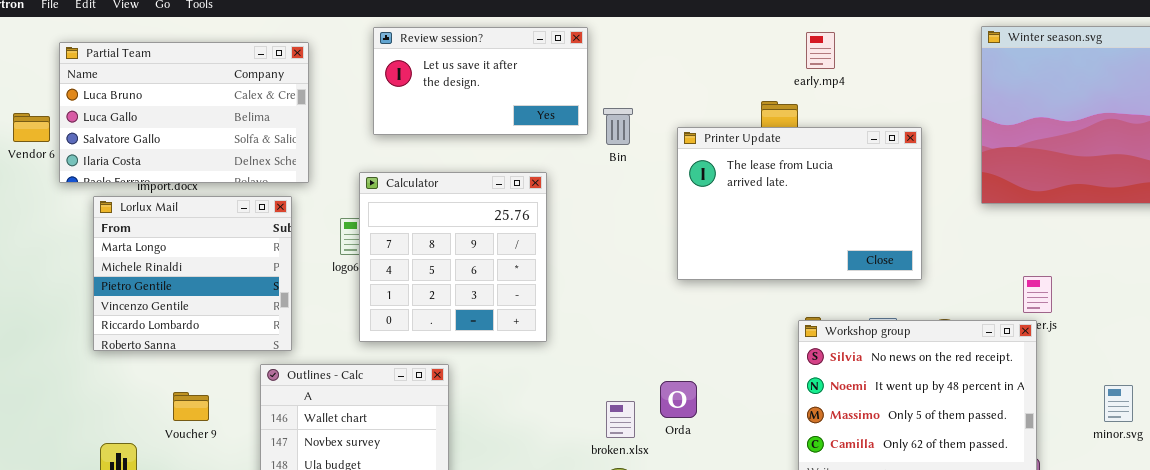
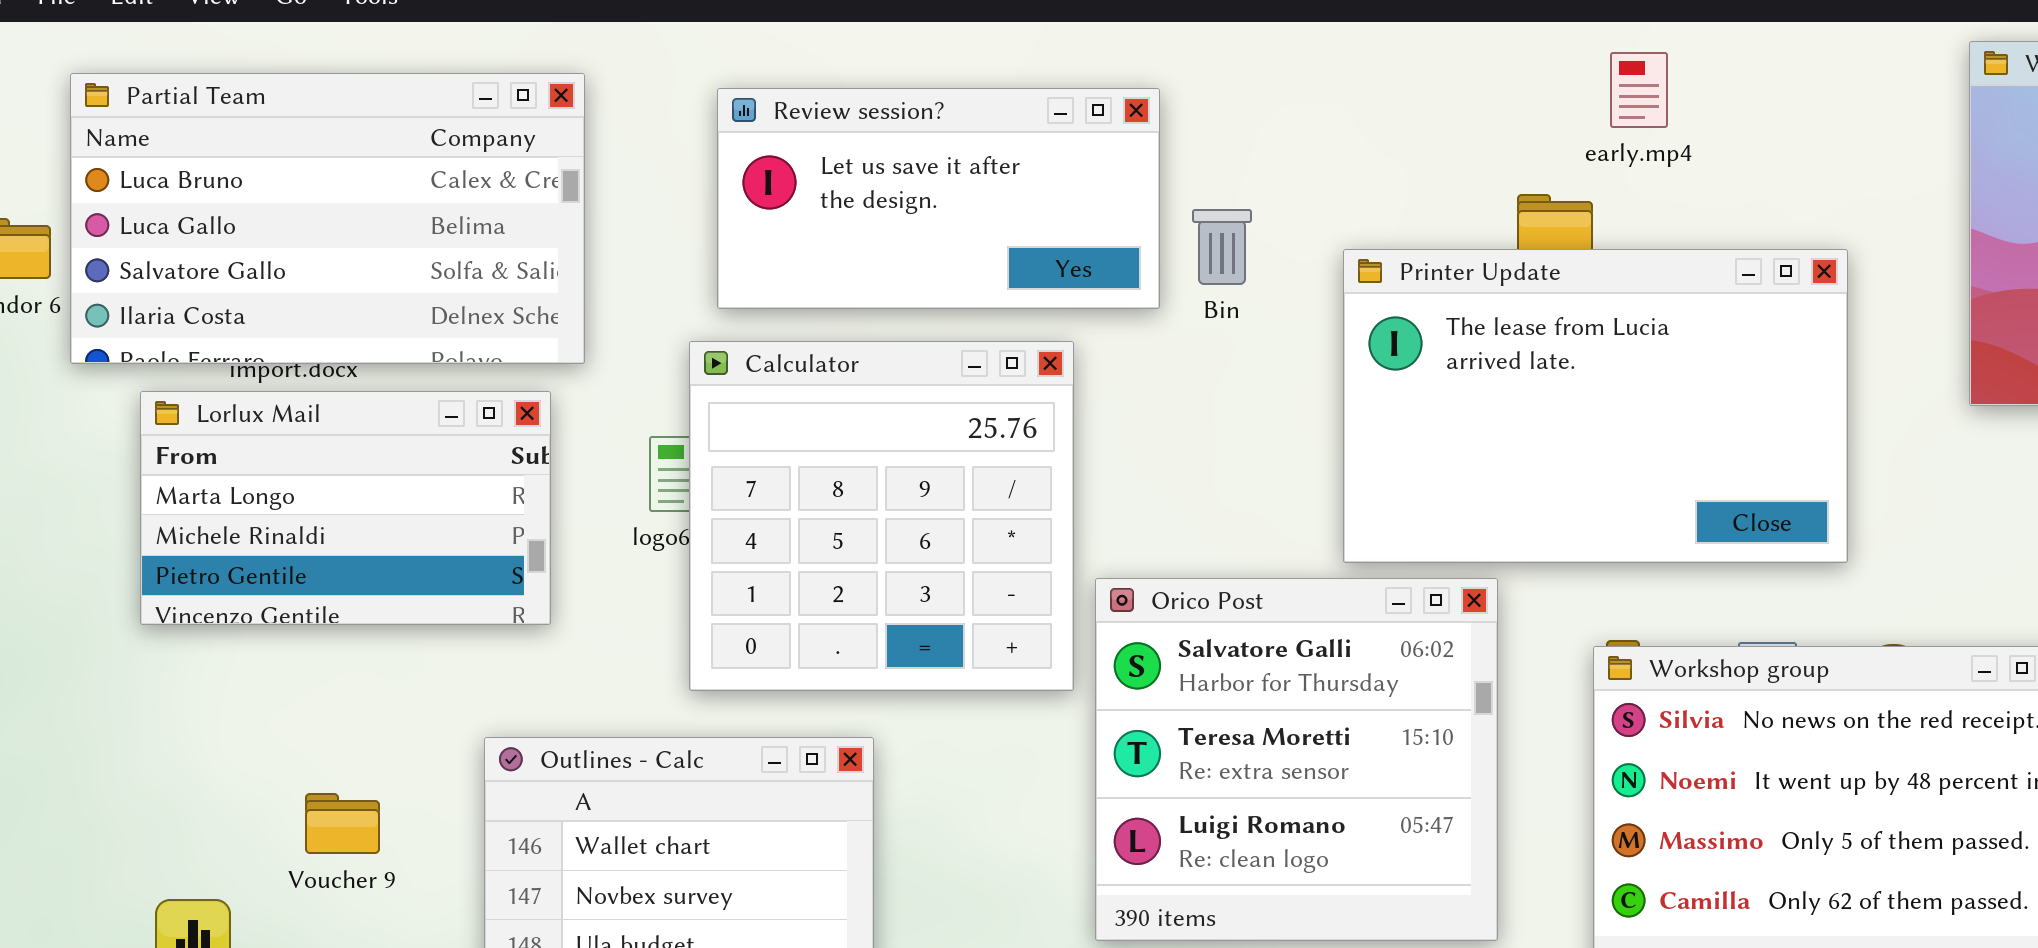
Review session?: [373,27,588,135] -> [717,88,1160,309], moved
Lorlux Mail: [93,196,292,351] -> [140,391,551,625], resized
Orico Post: none -> [1095,578,1498,941], opened

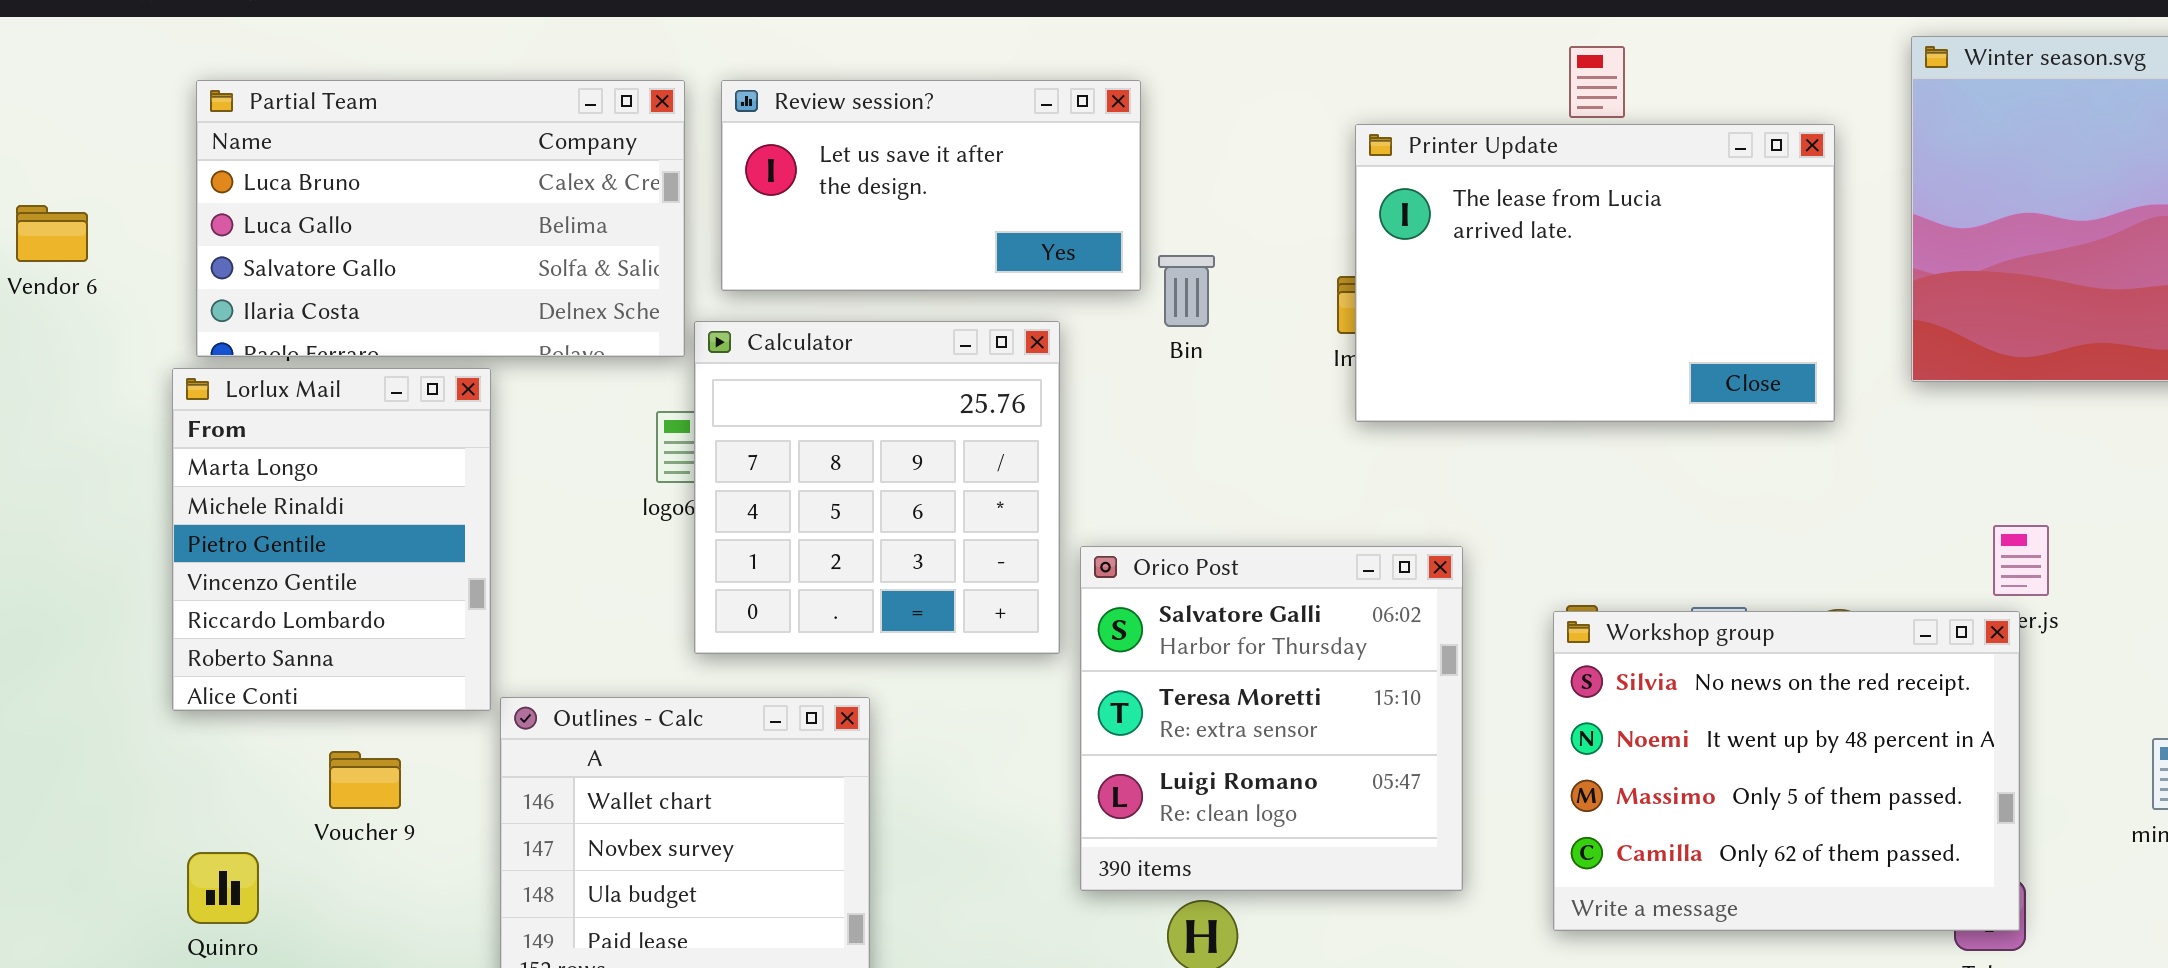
Partial Team: [70,73,585,364] -> [196,80,685,357], moved
Bin: [1192,209,1252,285] -> [1158,255,1215,327], moved
Printer Update: [1343,249,1848,563] -> [1355,124,1835,422], moved
Lorlux Mail: [140,391,551,625] -> [172,368,491,711], resized

